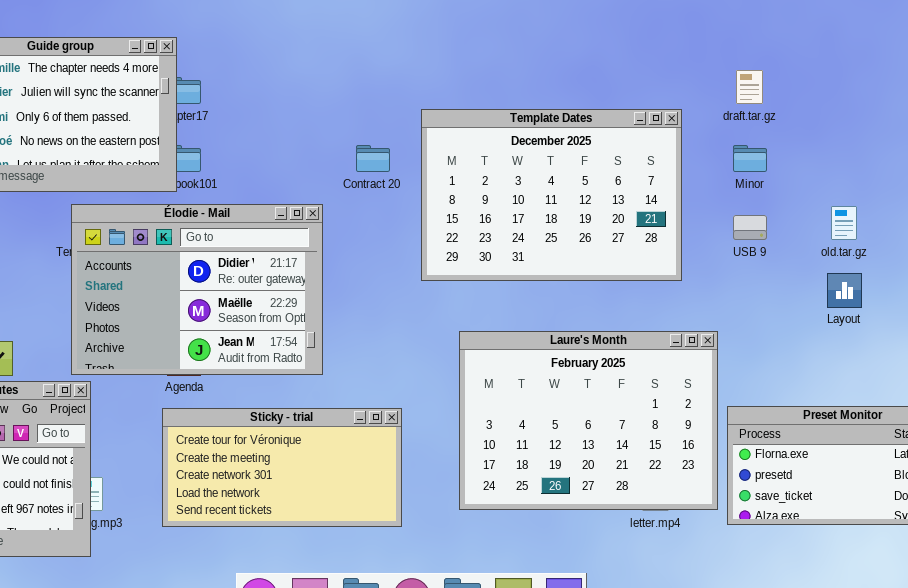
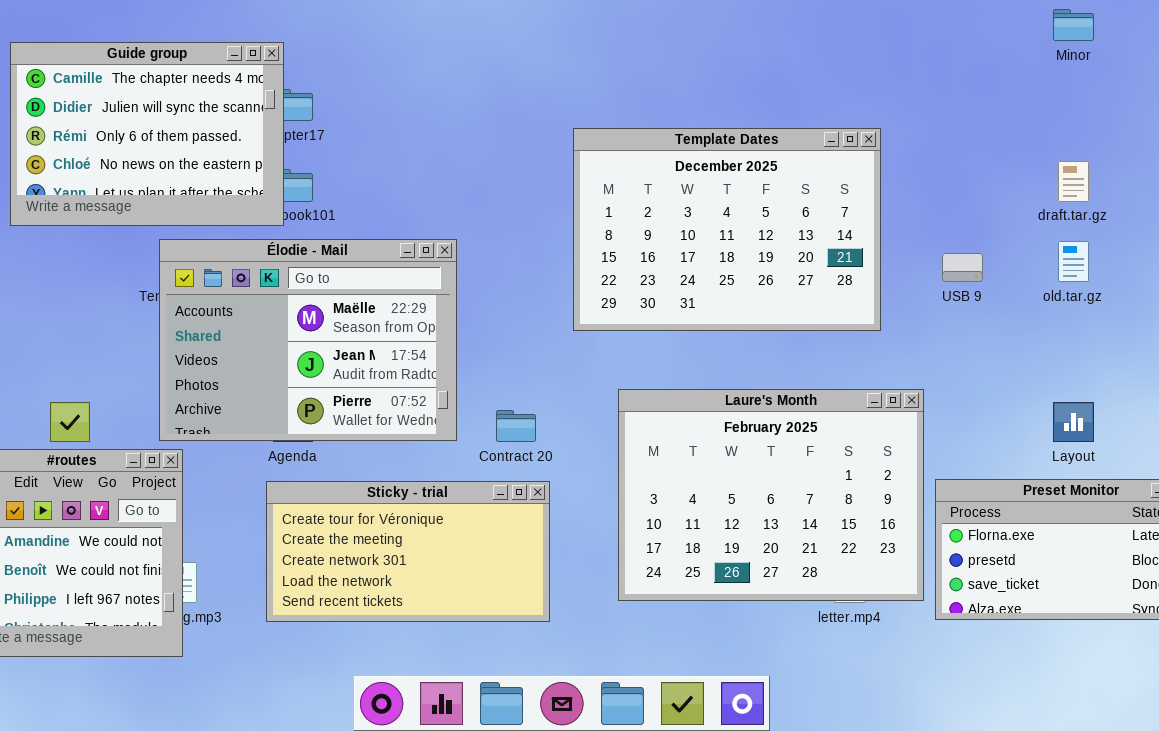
draft.tar.gz: [736,70,763,104] -> [1058,161,1089,202], moved
Contract 20: [356,145,390,172] -> [496,410,536,442], moved
Minor: [733,145,767,172] -> [1053,9,1094,41], moved
Élodie - Mail: [71,204,323,375] -> [159,239,457,441], scrolled down 1 row
Layout: [827,273,862,308] -> [1053,402,1094,442], moved

